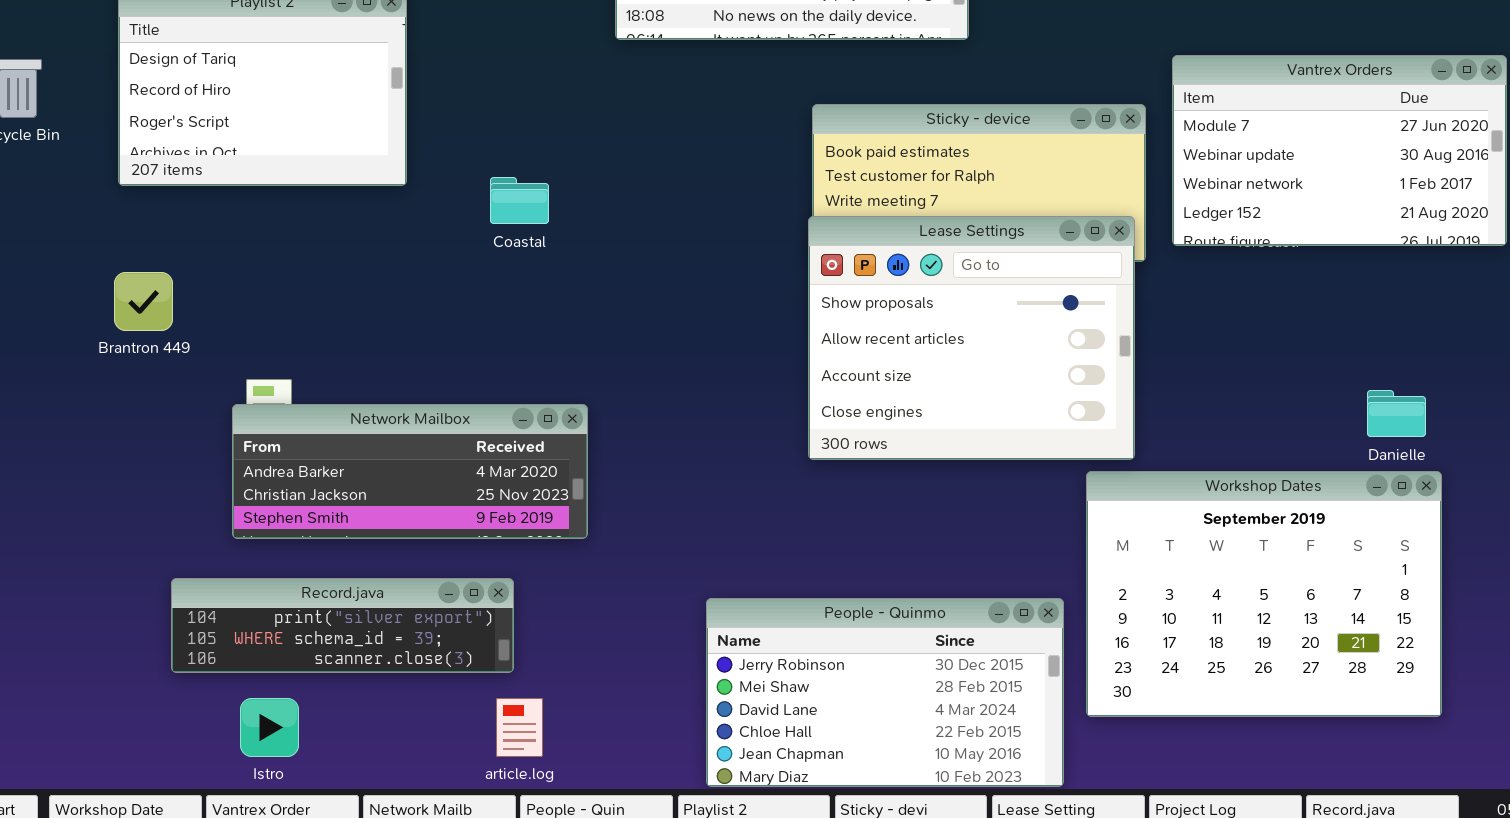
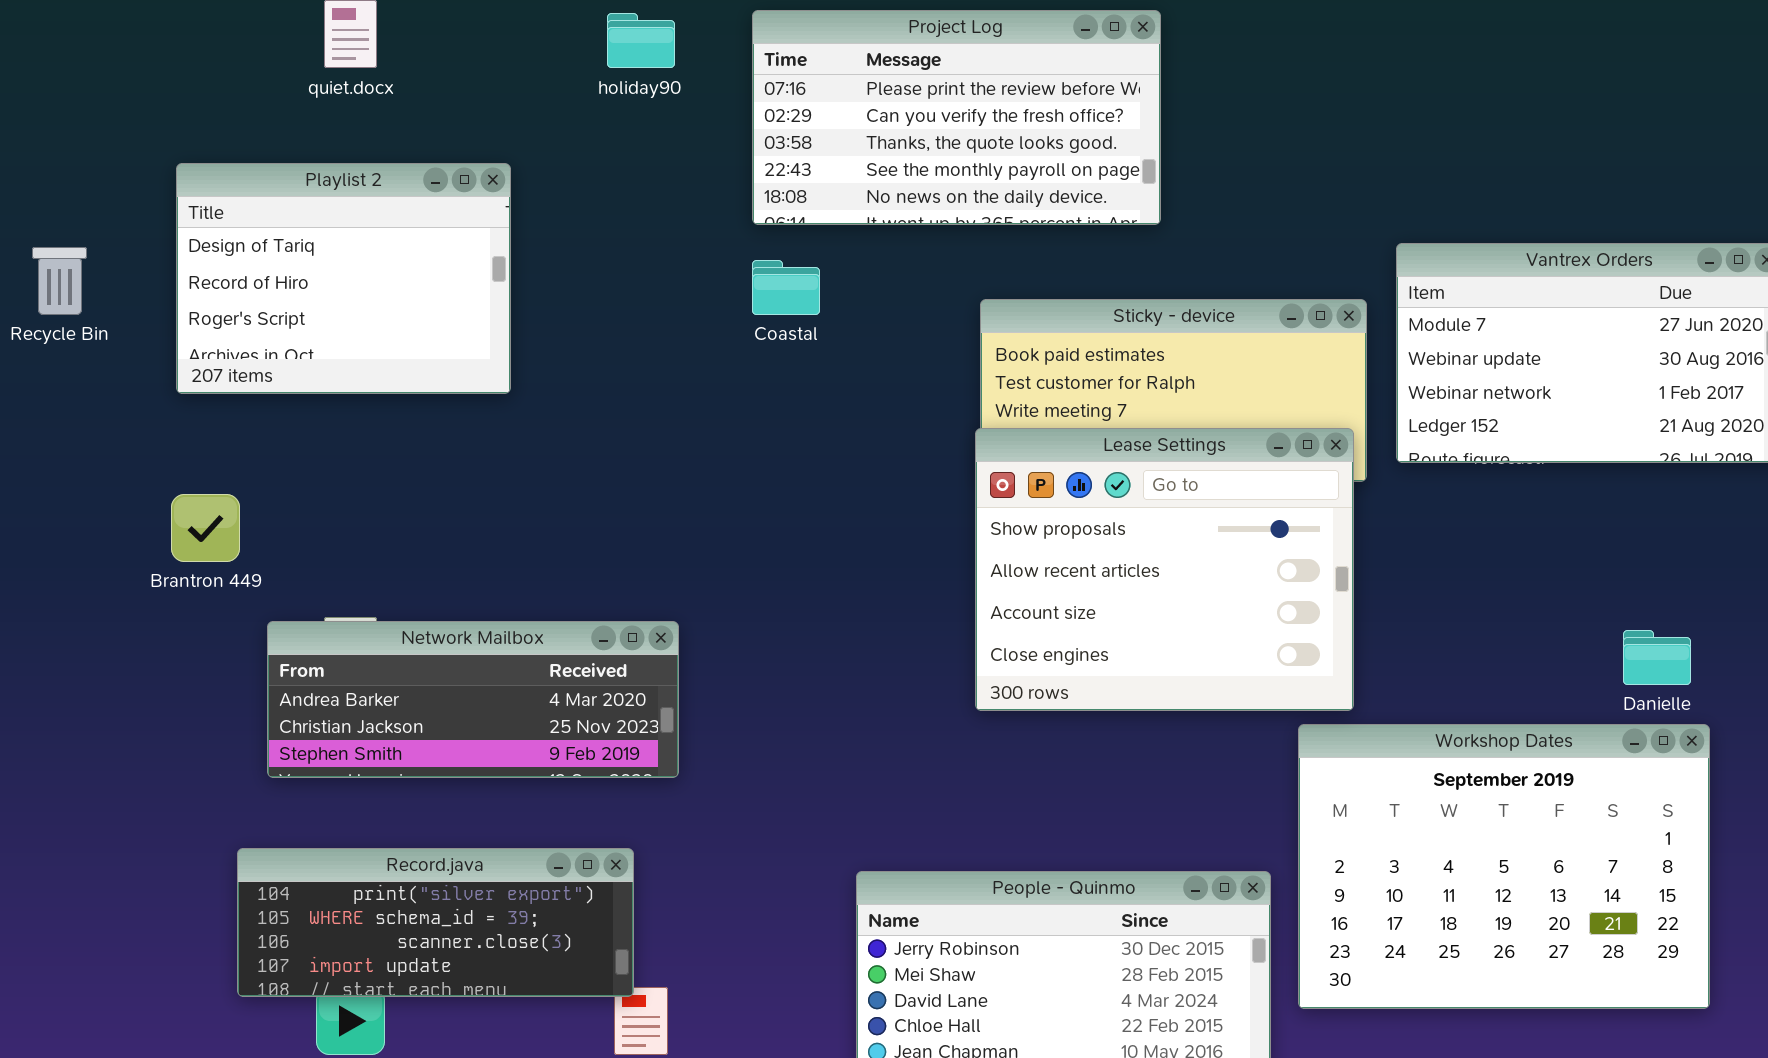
Coastal: [490,177,549,224] -> [752,260,820,315], moved
Network Mailbox: [232,404,588,539] -> [267,621,679,778], moved
Record.java: [171,578,514,673] -> [237,848,634,997], resized

